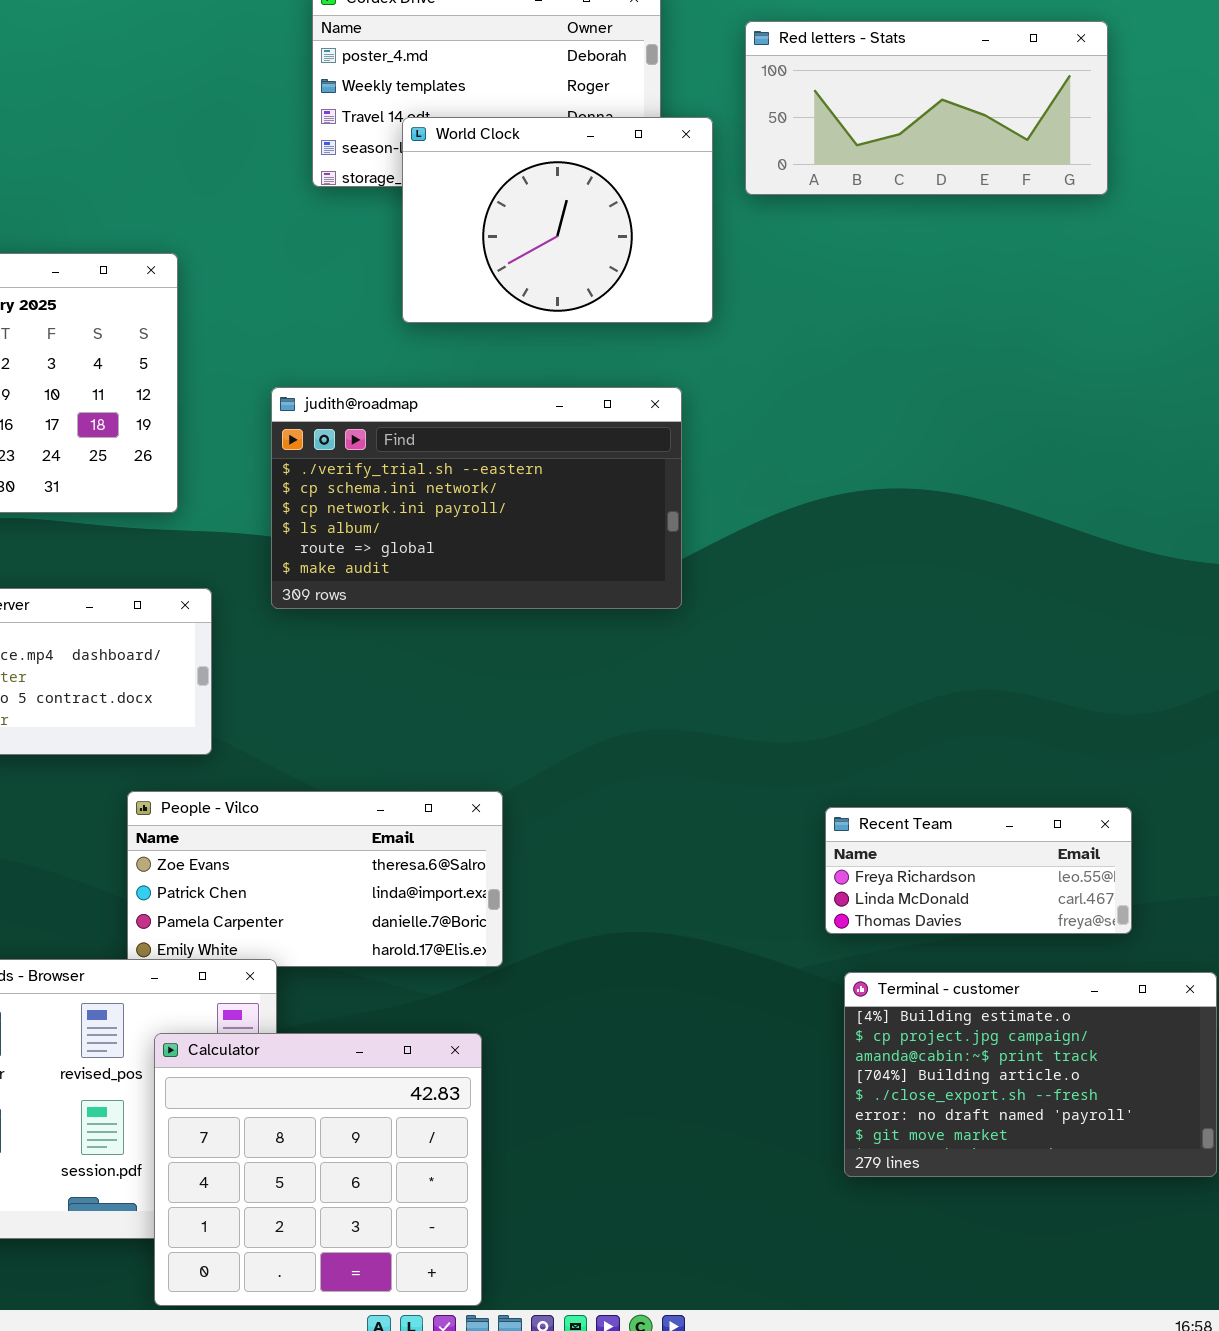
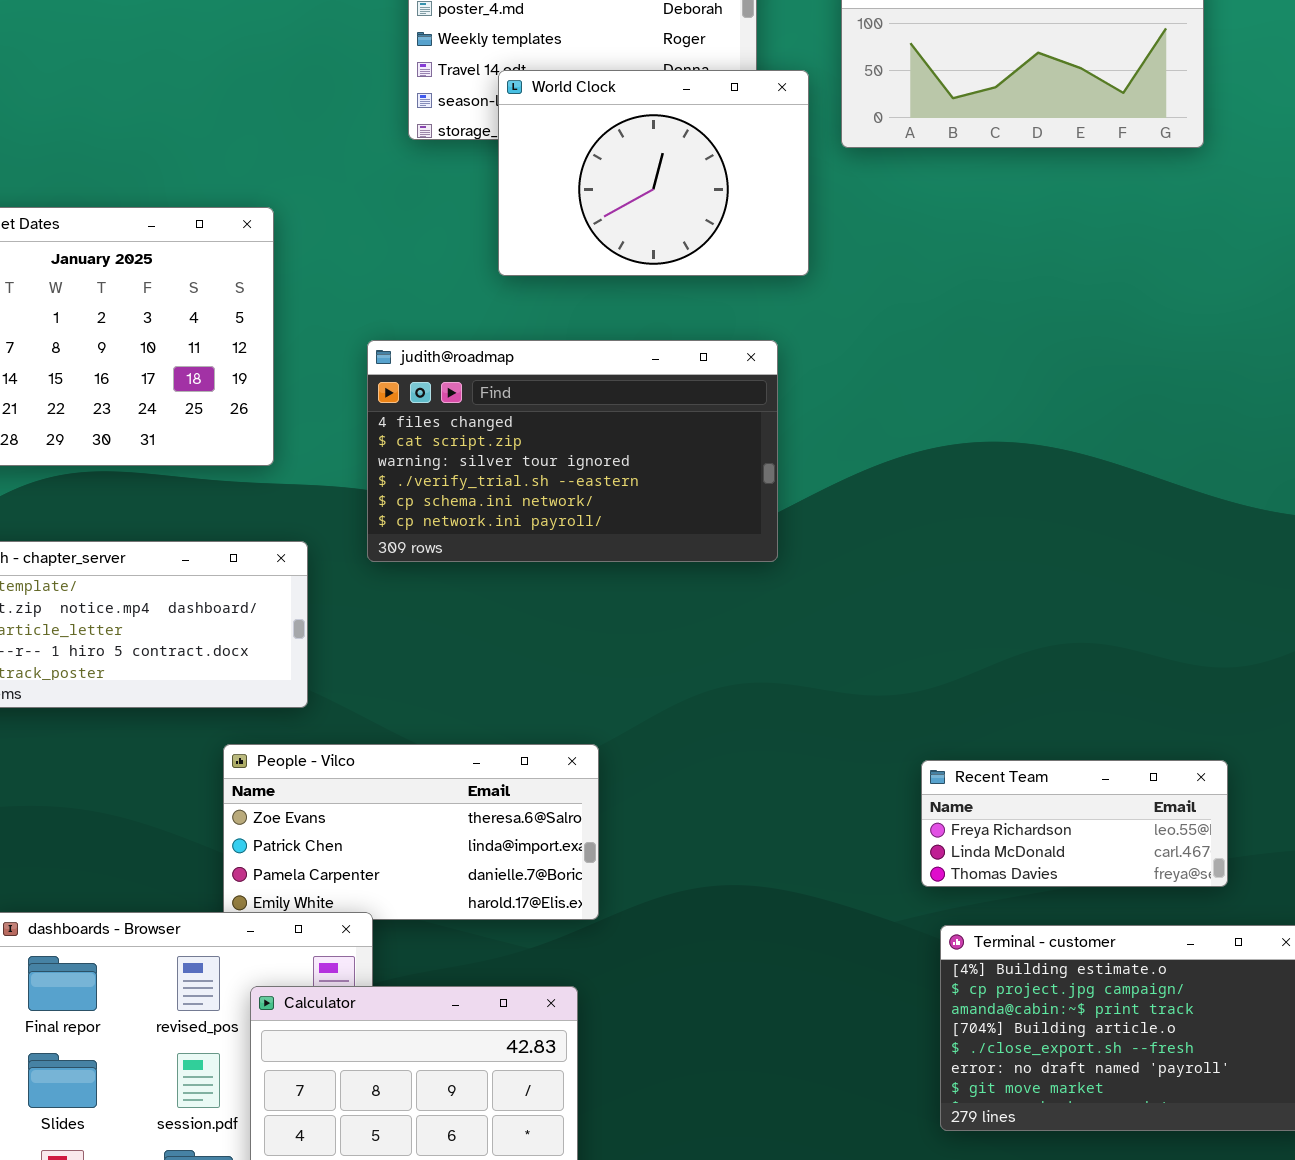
judith@roadmap: [271,387,682,609] -> [367,340,778,562], scrolled up 3 rows

